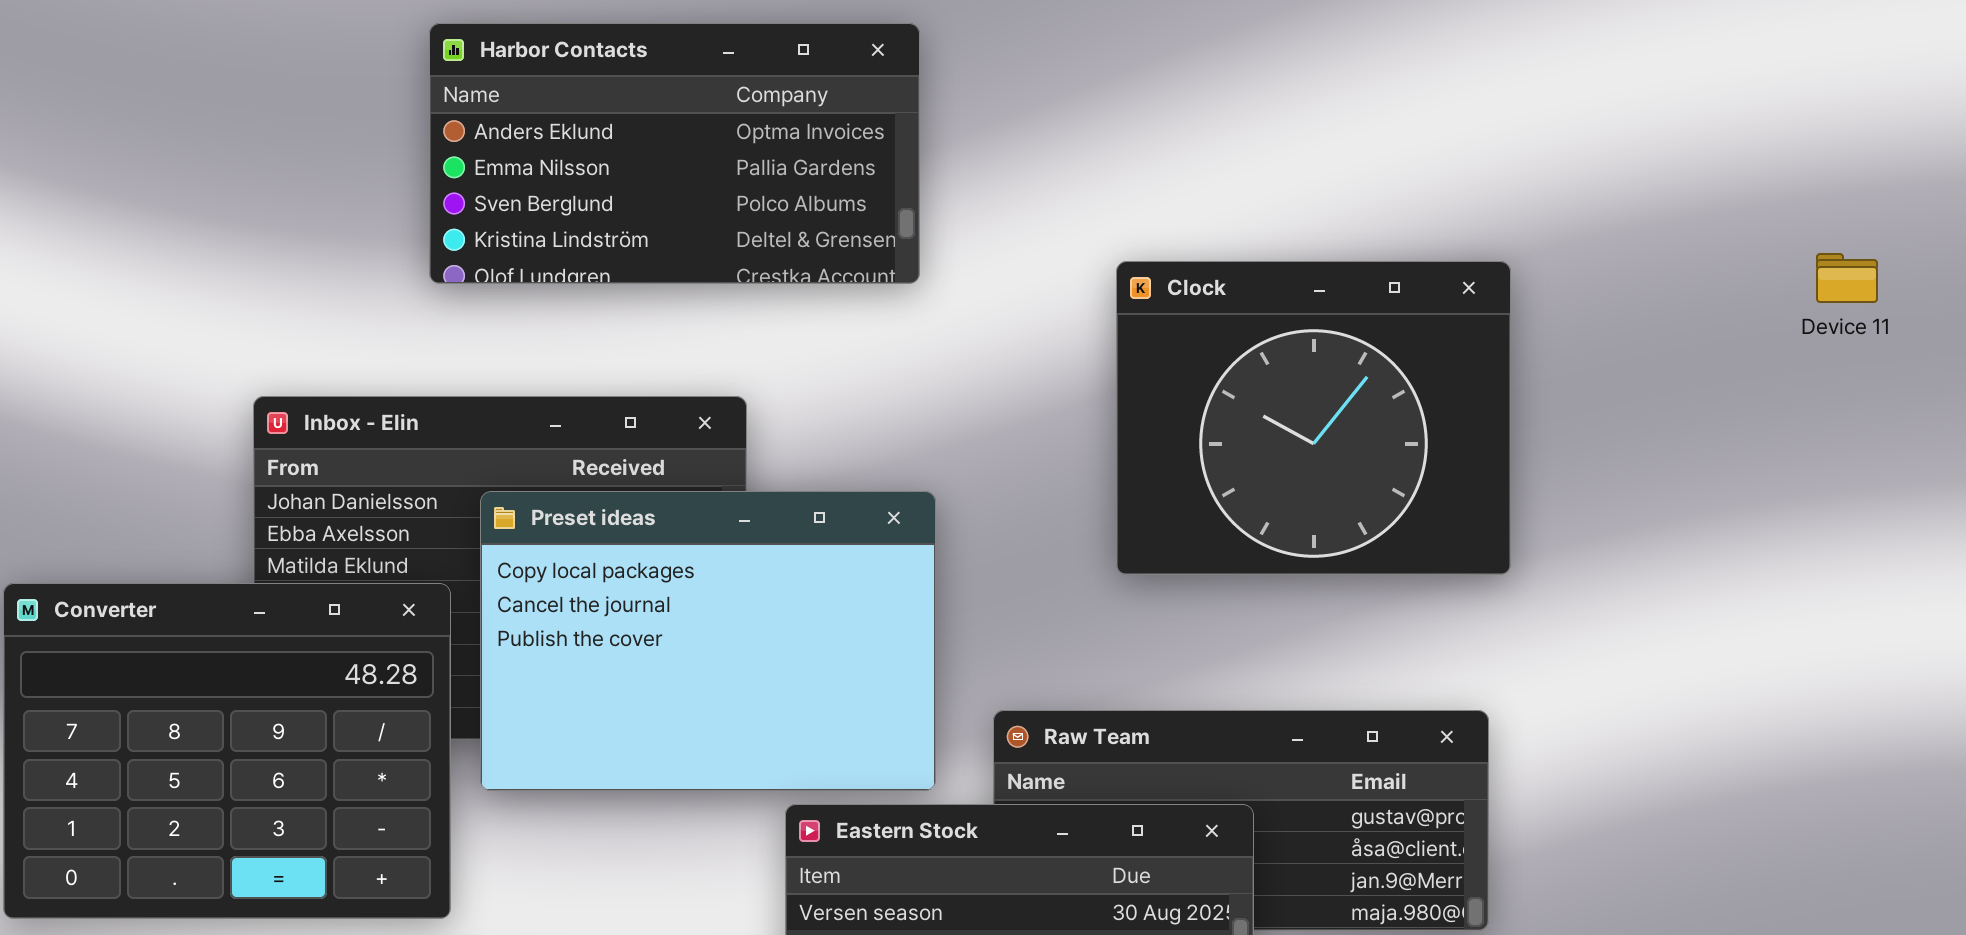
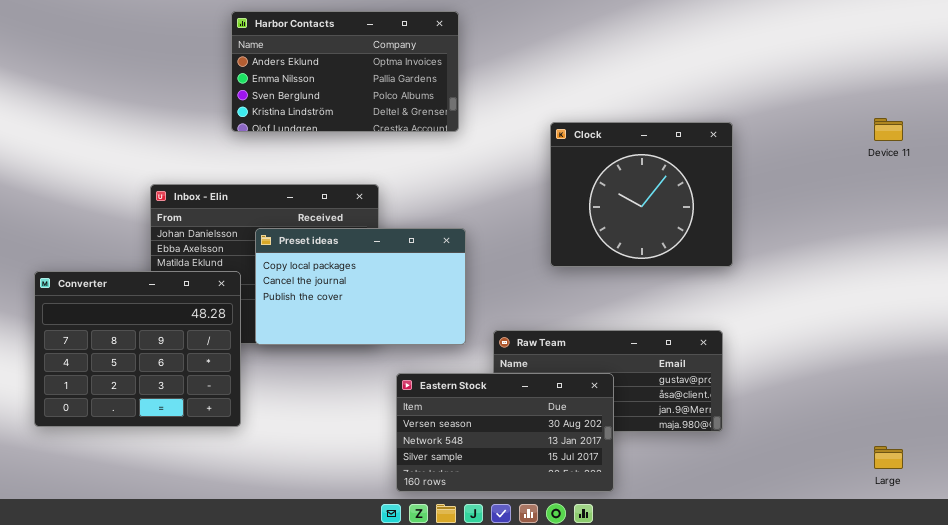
Preset ideas: [480,491,936,791] -> [255,228,466,345], resized

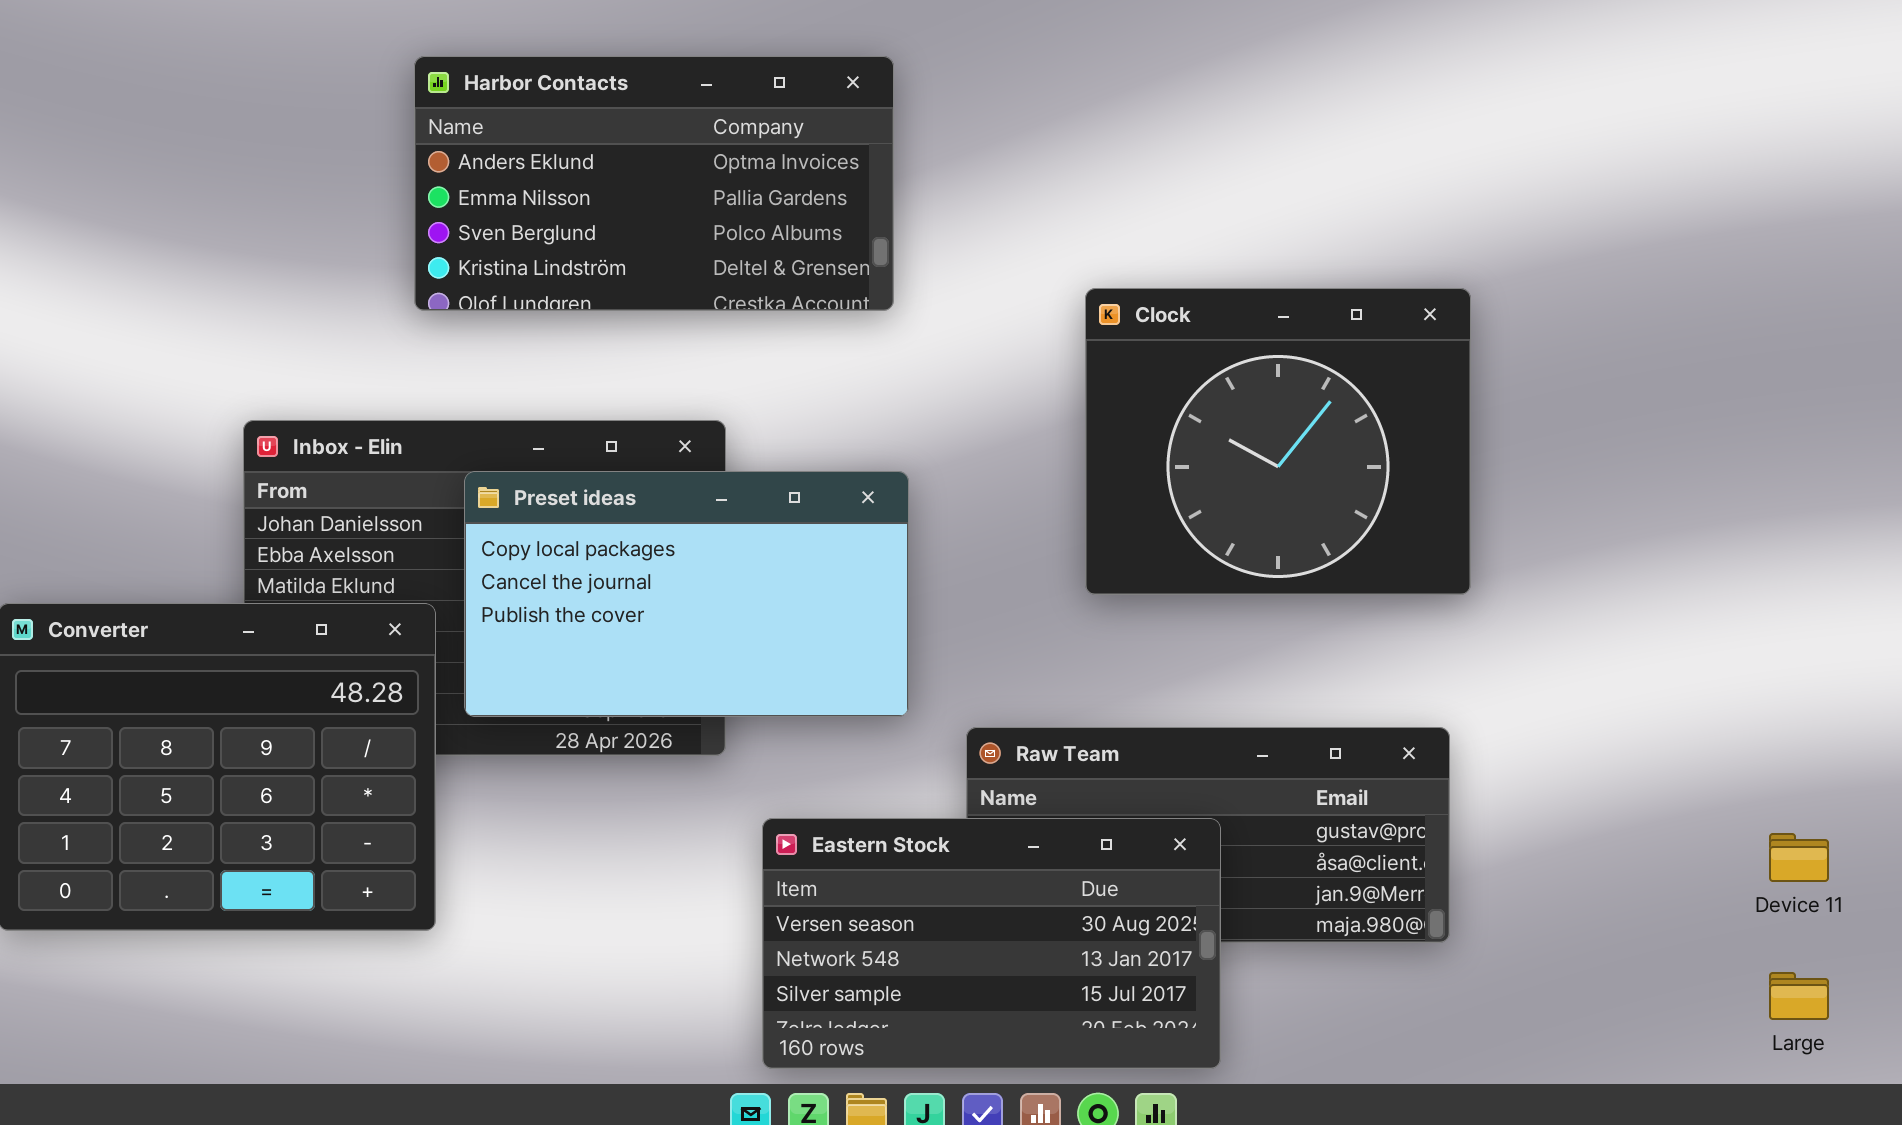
Device 11: [874,118,903,141] -> [1769,833,1829,882], moved
Preset ideas: [255,228,466,345] -> [464,471,909,717], moved

